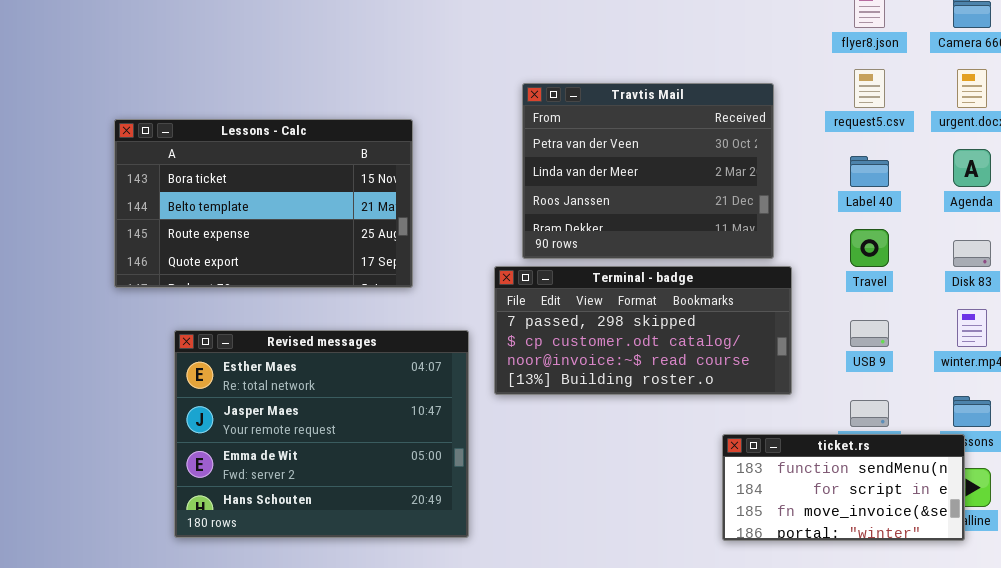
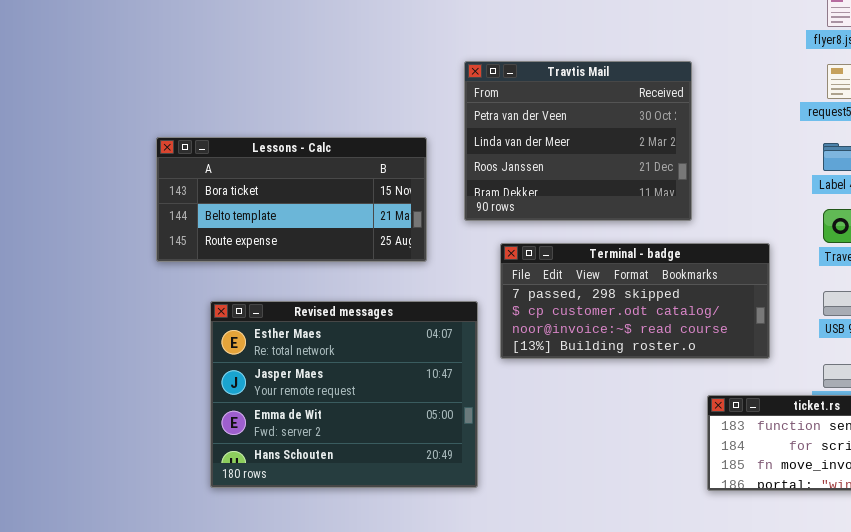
Travtis Mail: [522,83,774,259] -> [464,61,692,221], moved
Lessons - Calc: [114,119,413,288] -> [156,137,427,262], resized

